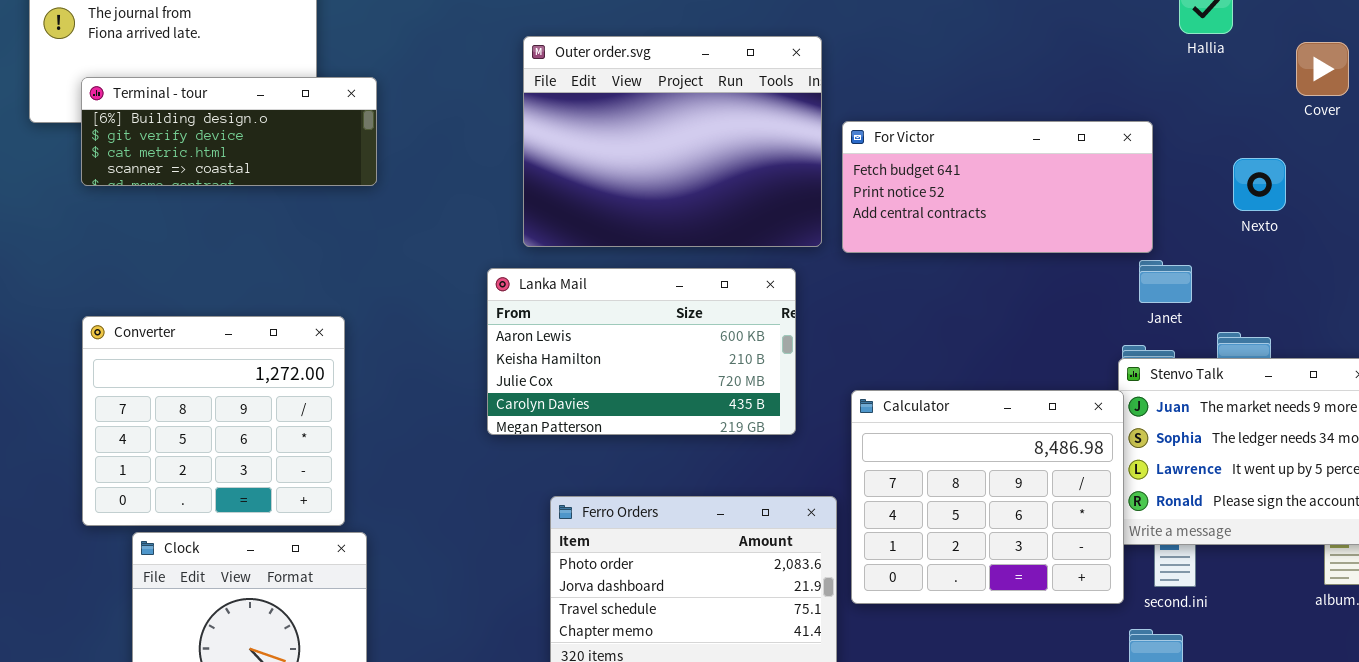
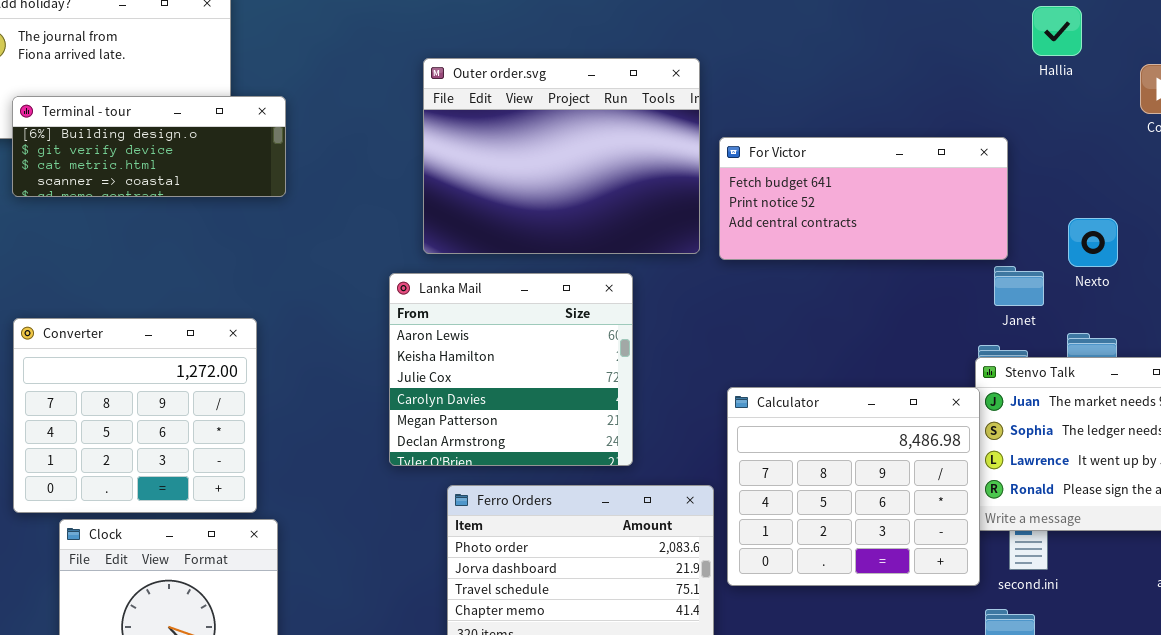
Nexto: [1233,158,1286,211] -> [1068,218,1118,267], moved
Lanka Mail: [487,268,796,435] -> [389,273,633,466], resized

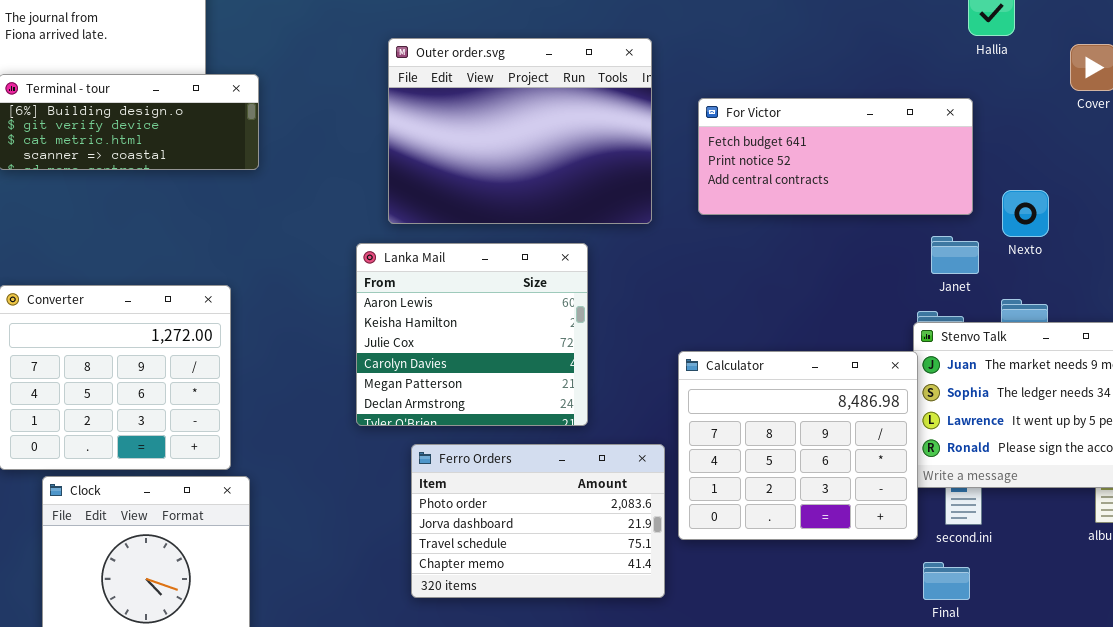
For Victor: [719,137,1008,260] -> [698,98,973,215], moved

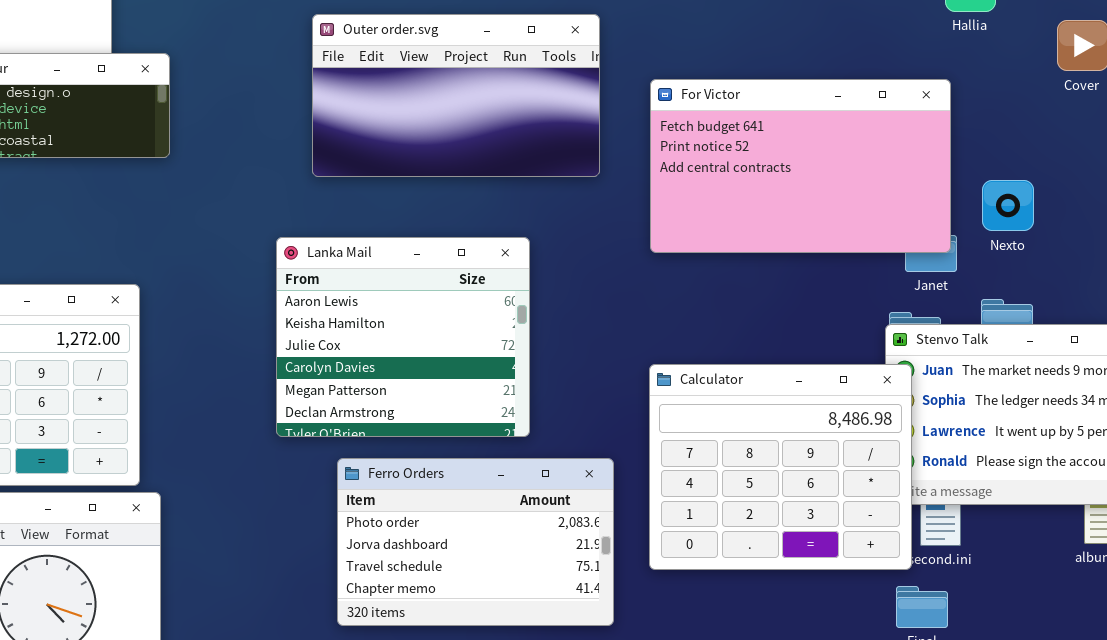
Outer order.svg: [388,38,652,224] -> [312,14,600,177], resized
For Victor: [698,98,973,215] -> [650,79,951,253], resized
Calculator: [678,351,918,540] -> [649,364,912,570], moved

